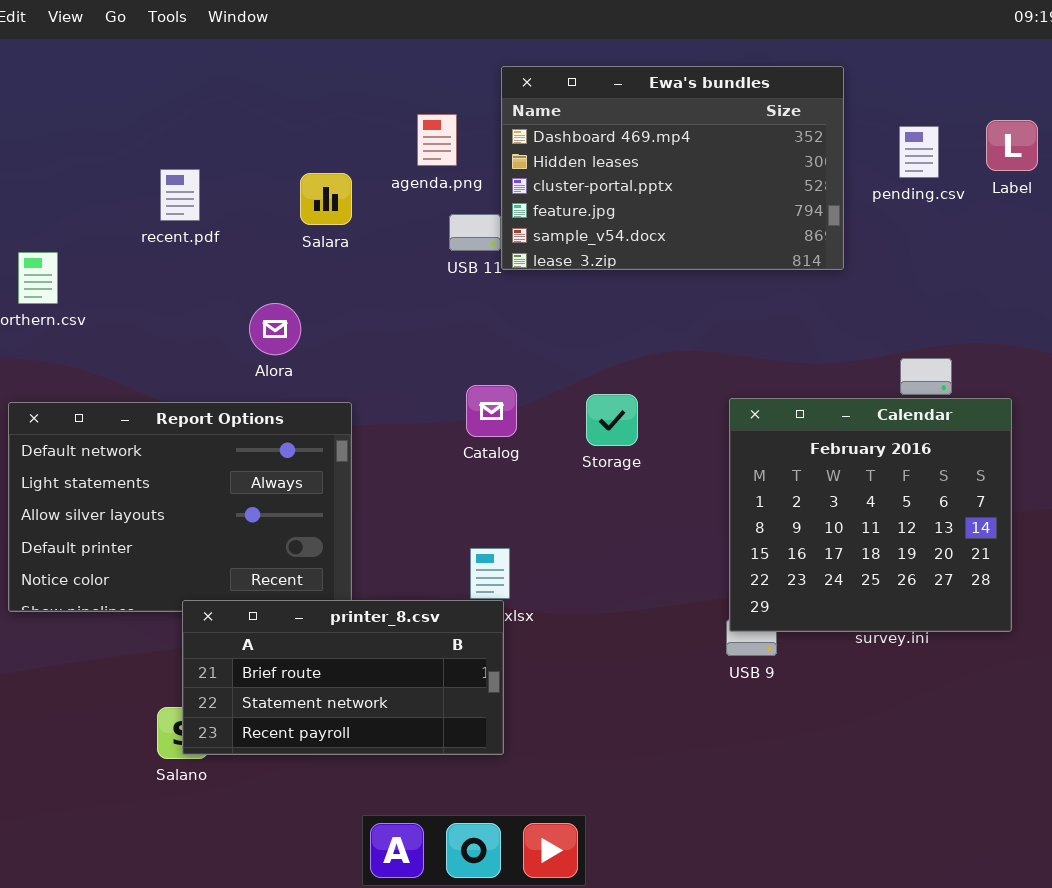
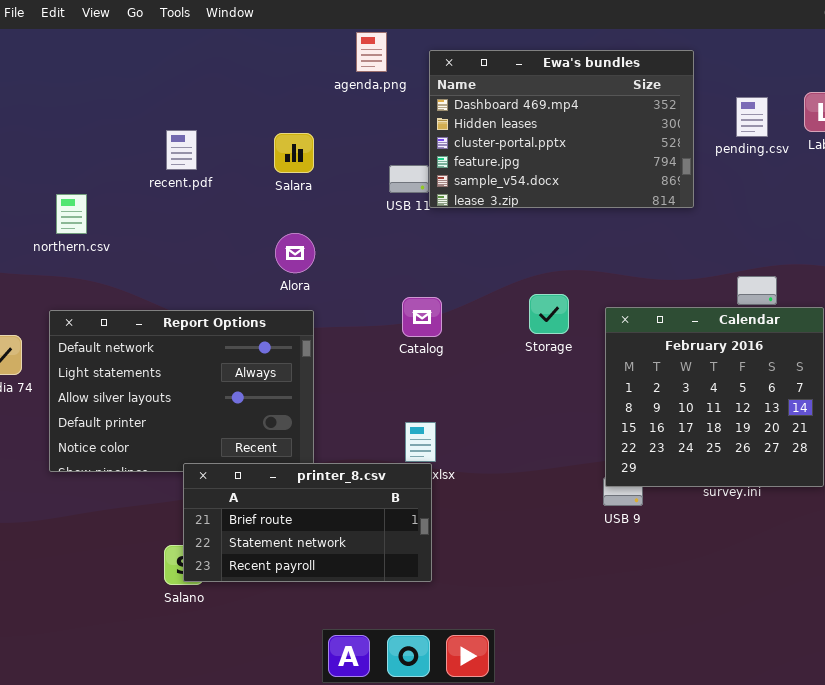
agenda.png: [417,114,457,166] -> [356,32,387,72], moved
Alora: [249,303,301,355] -> [275,233,315,273], moved
Storage: [586,394,638,446] -> [529,294,569,334], moved

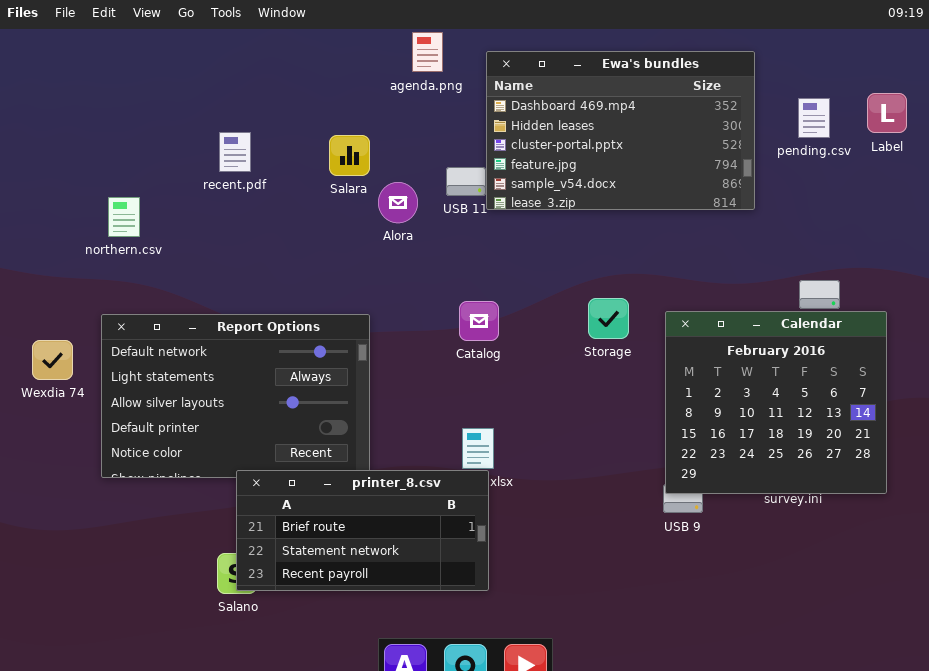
Alora: [275,233,315,273] -> [378,182,418,223], moved

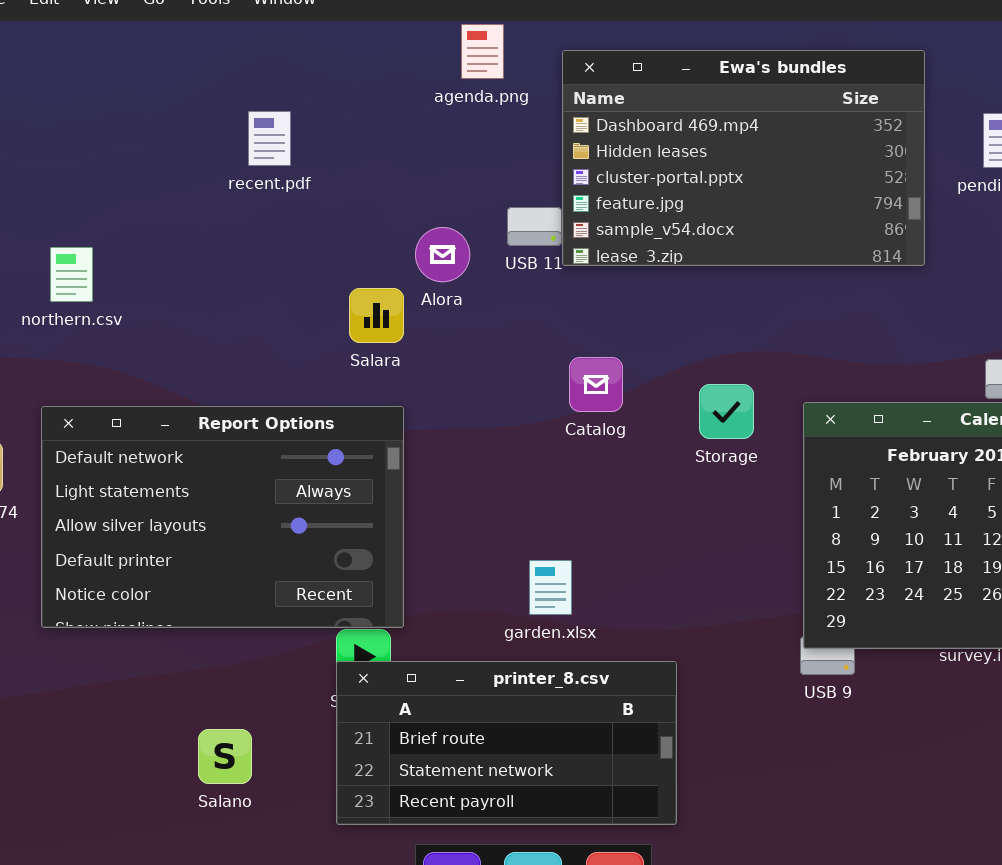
recent.pdf: [219,132,251,172] -> [248,111,291,166], moved
Salara: [329,135,370,176] -> [349,288,404,343], moved
Catalog: [459,301,499,341] -> [569,357,623,412], moved
printer_8.csv: [236,470,489,591] -> [336,661,677,825], moved

